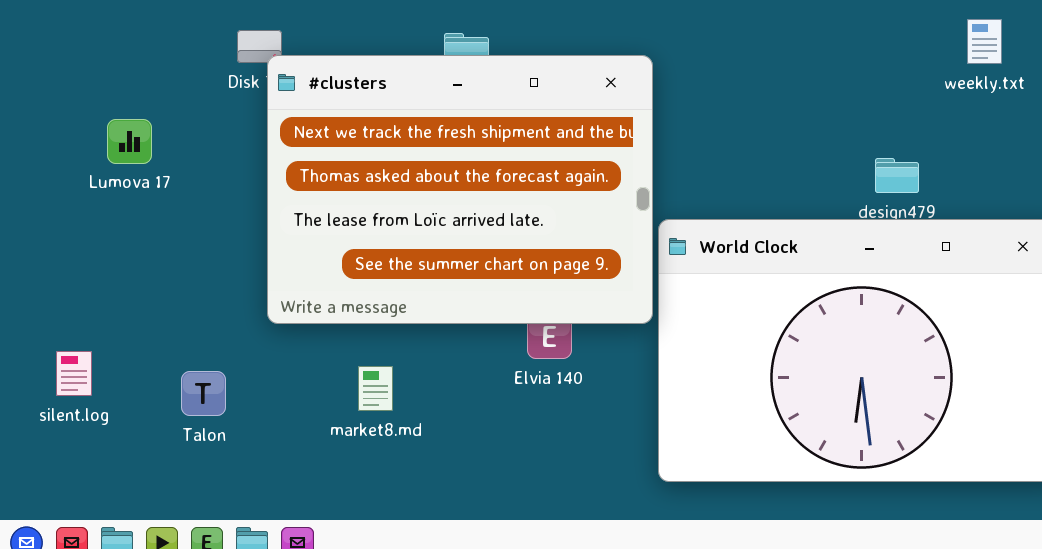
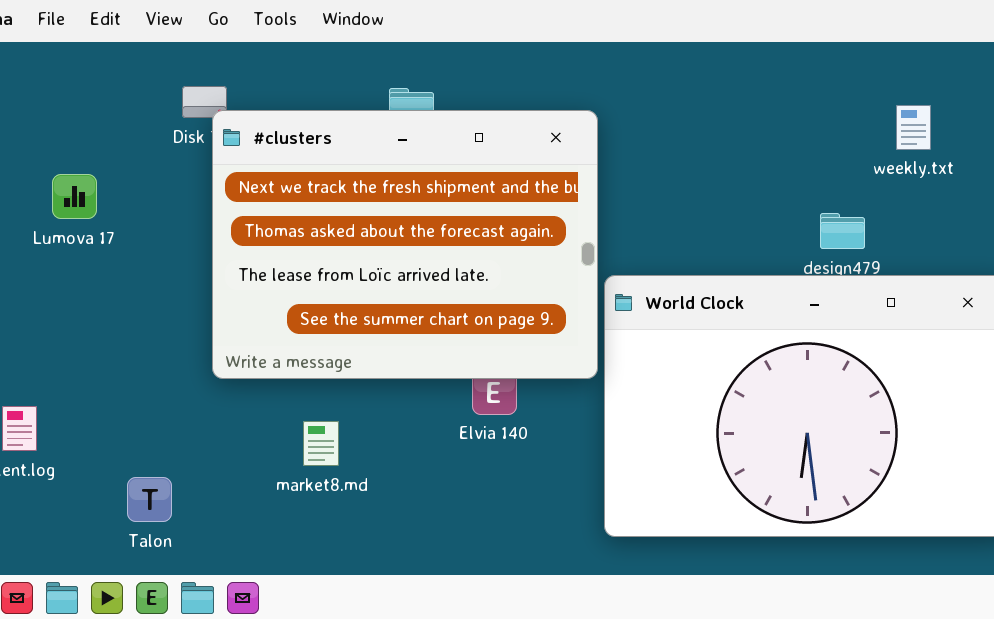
weekly.txt: [967,19,1002,64] -> [896,105,931,150], moved
Talon: [181,371,226,416] -> [127,477,172,522], moved

